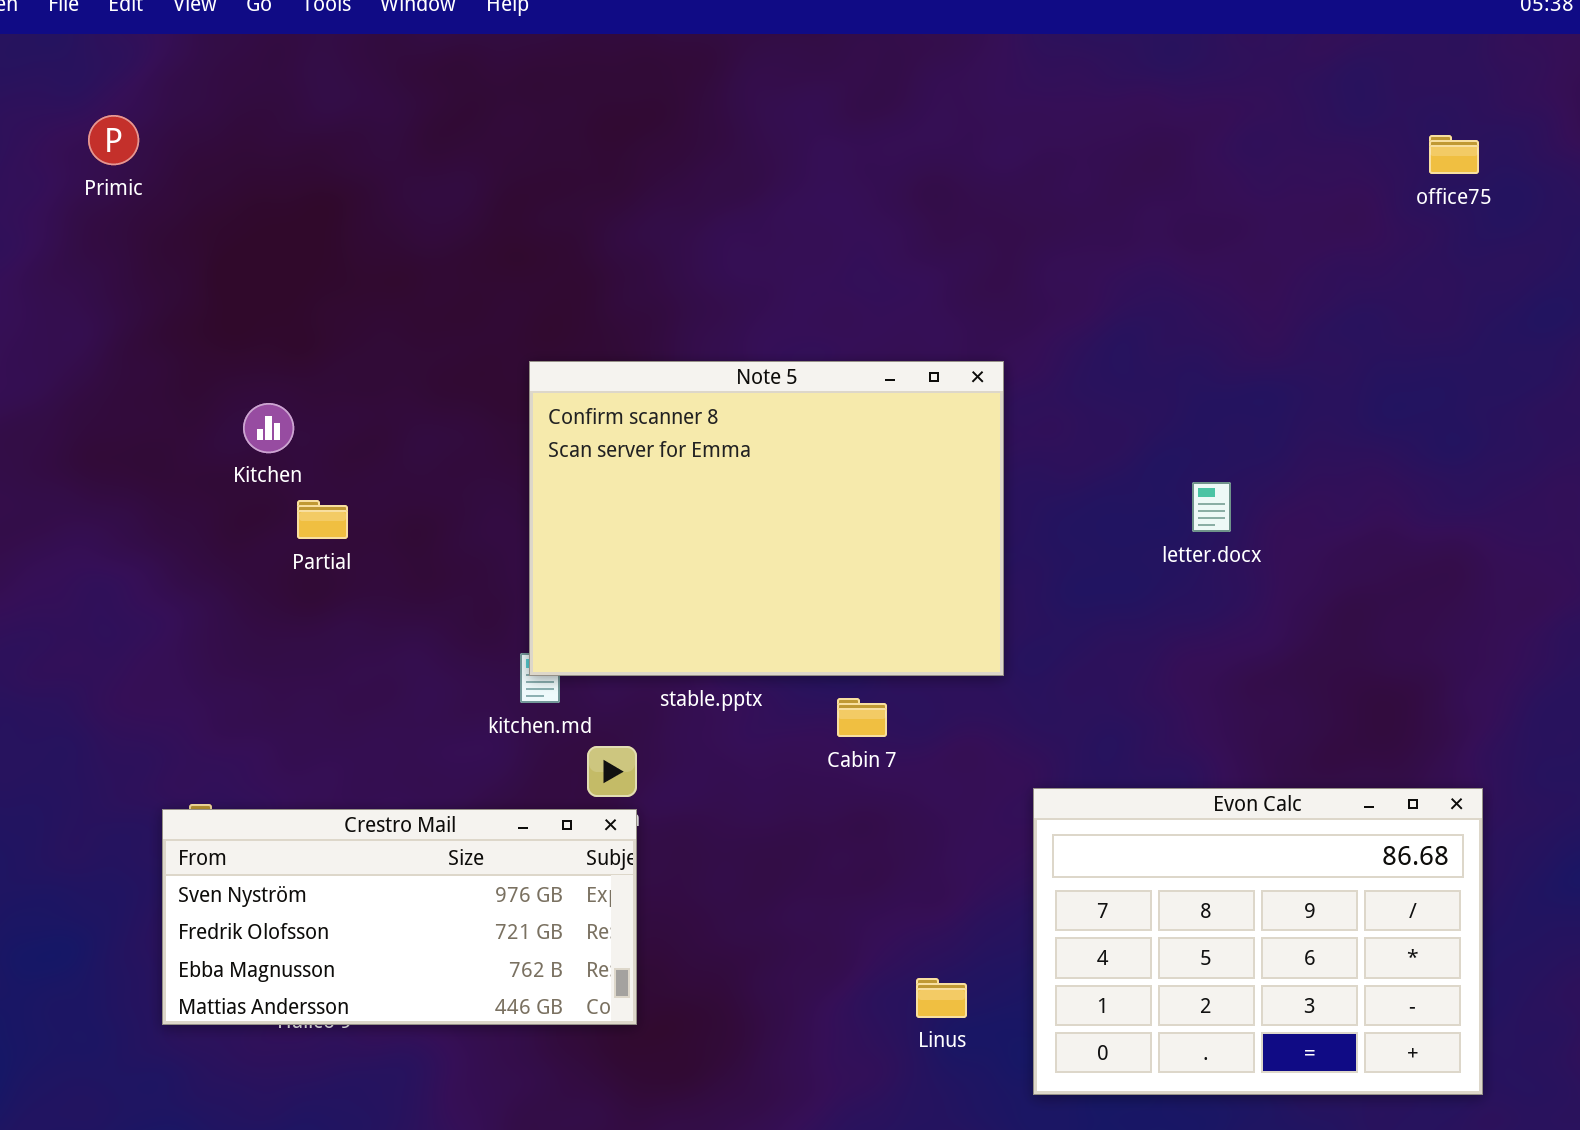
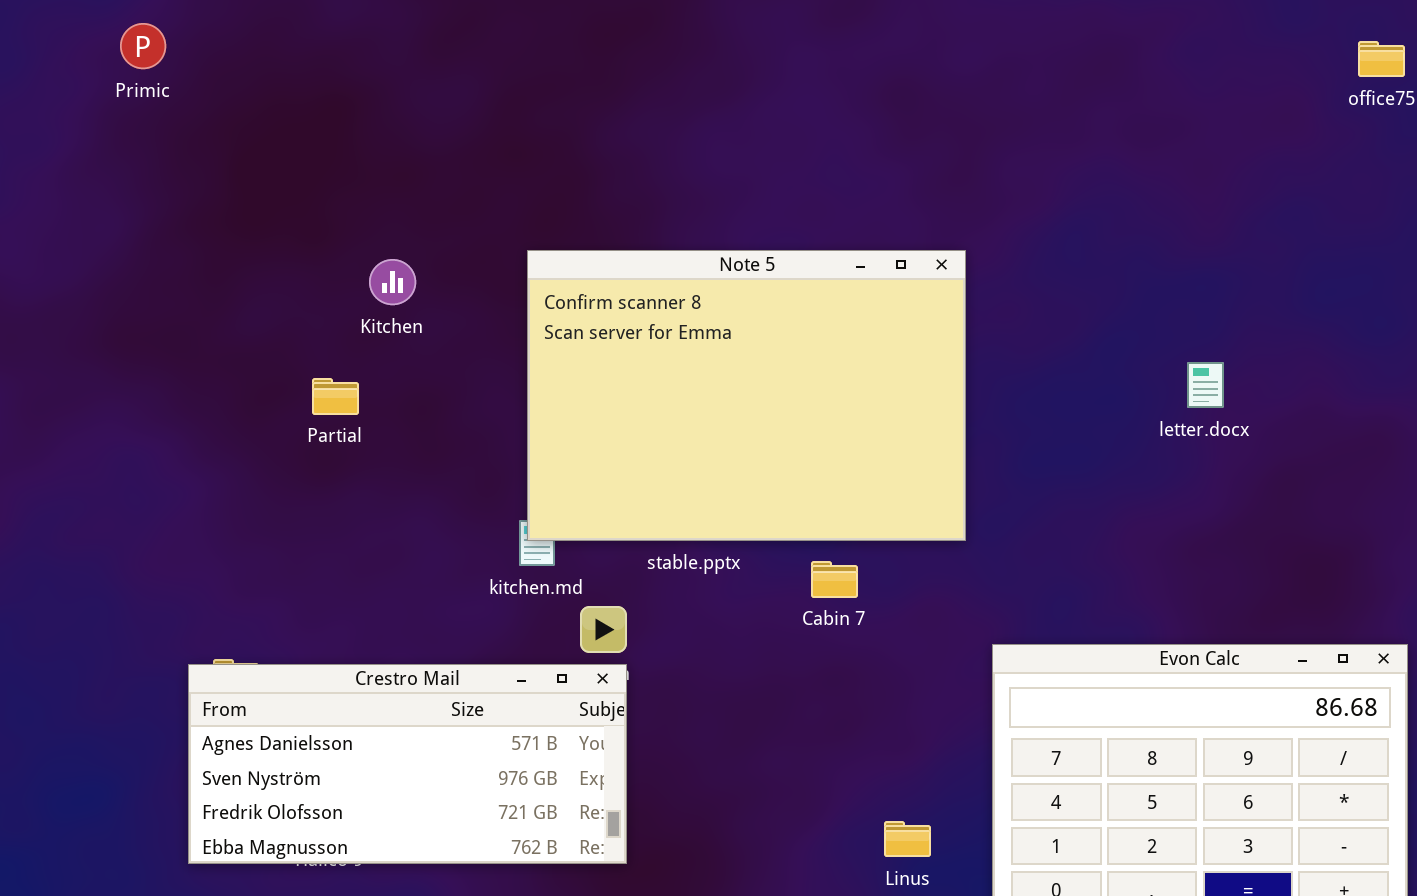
Kitchen: [243,403,294,453] -> [369,259,416,305], moved
letter.docx: [1192,482,1231,532] -> [1187,362,1224,408], moved
Crestro Mail: [162,809,637,1025] -> [188,664,627,864], scrolled up 1 row

